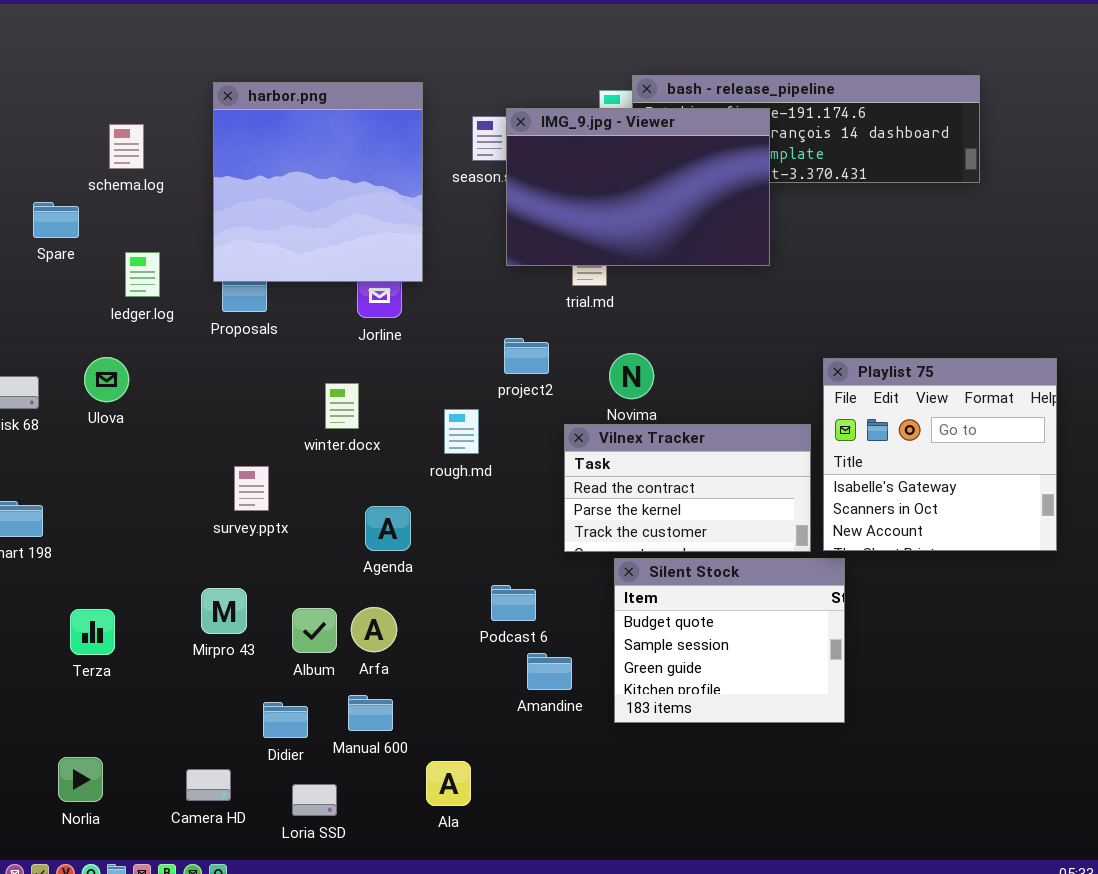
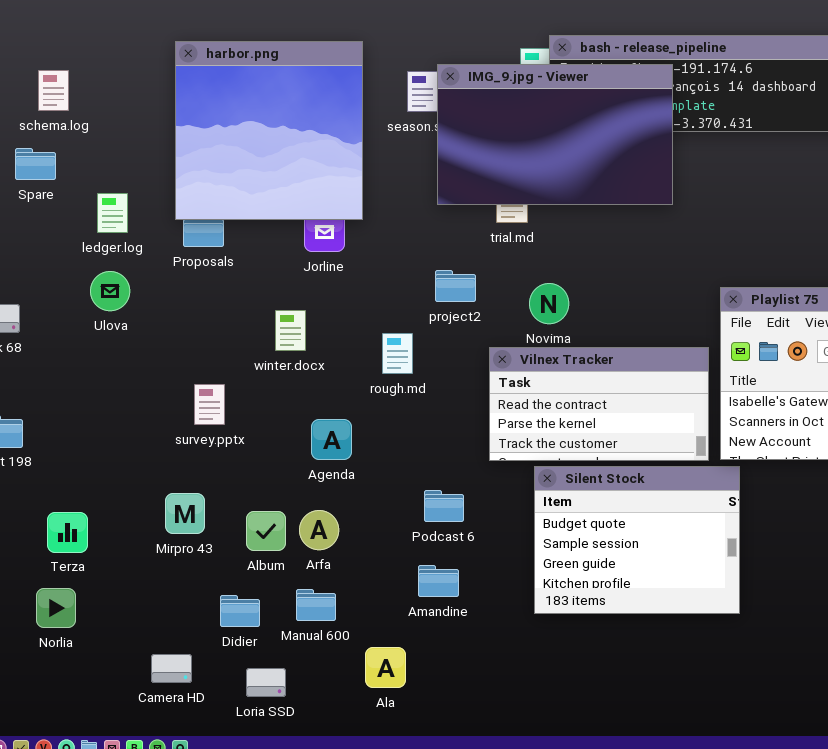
schema.log: [109,124,144,169] -> [38,70,69,111], moved
Ulova: [84,357,129,402] -> [90,271,130,311], moved
Amandine: [527,653,572,690] -> [418,565,459,597], moved
Norlia: [58,757,103,802] -> [36,588,76,628], moved

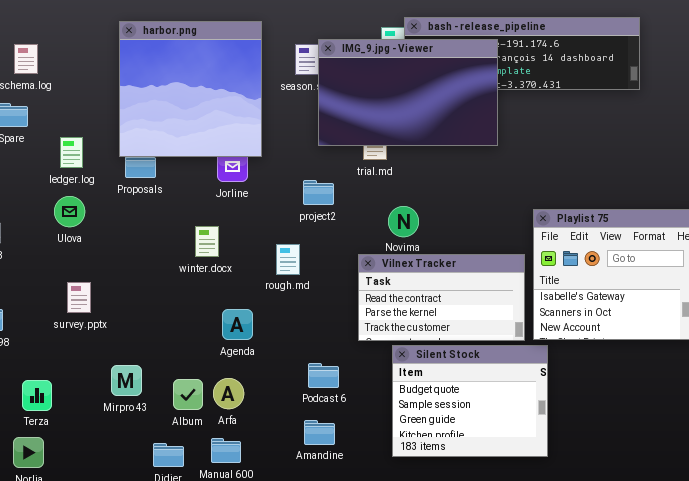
project2: [435,270,476,302] -> [303,180,334,205], moved
survey.pptx: [194,384,225,425] -> [67,282,91,313], moved

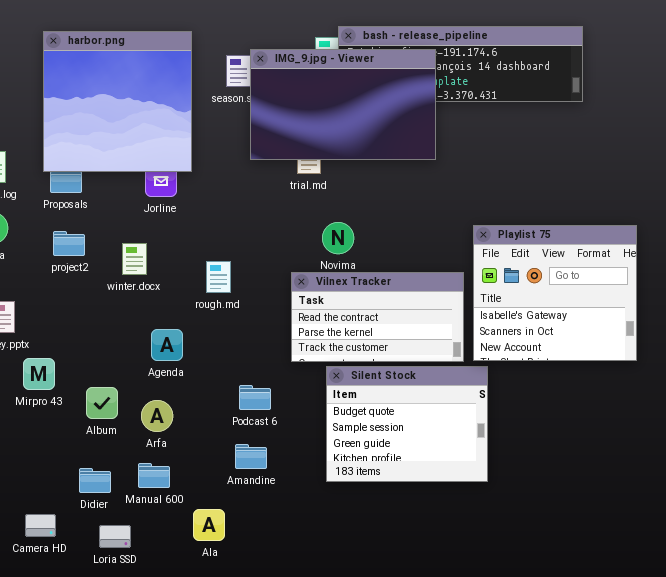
project2: [303,180,334,205] -> [53,231,85,256], moved
Mirpro 43: [111,365,142,396] -> [23,358,55,390], moved
Album: [173,379,203,410] -> [86,387,118,419], moved

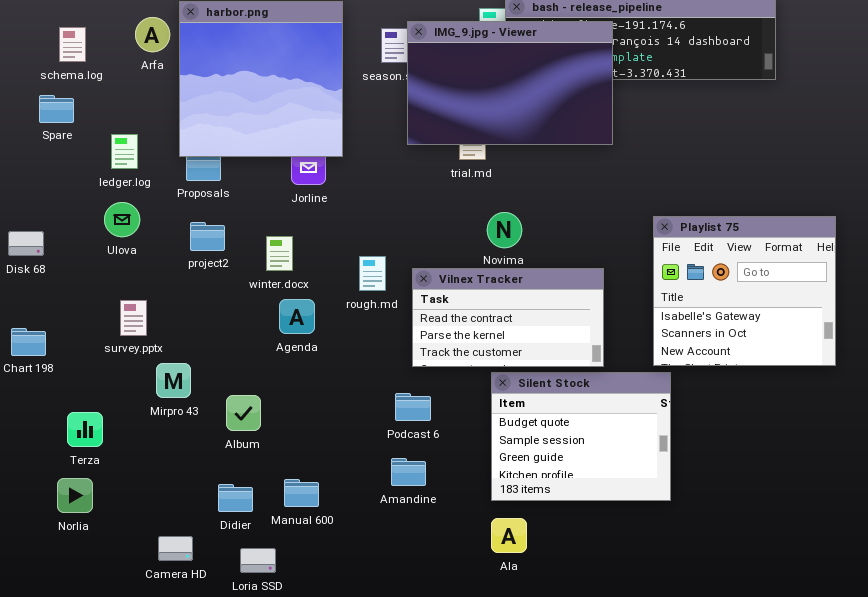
Vilnex Tracker: [291,272,464,362] -> [412,268,604,367], moved
Agenda: [151,329,183,361] -> [279,299,315,334], moved
Arfa: [141,400,173,432] -> [135,17,170,52], moved
Ala: [193,509,225,541] -> [491,518,527,553], moved

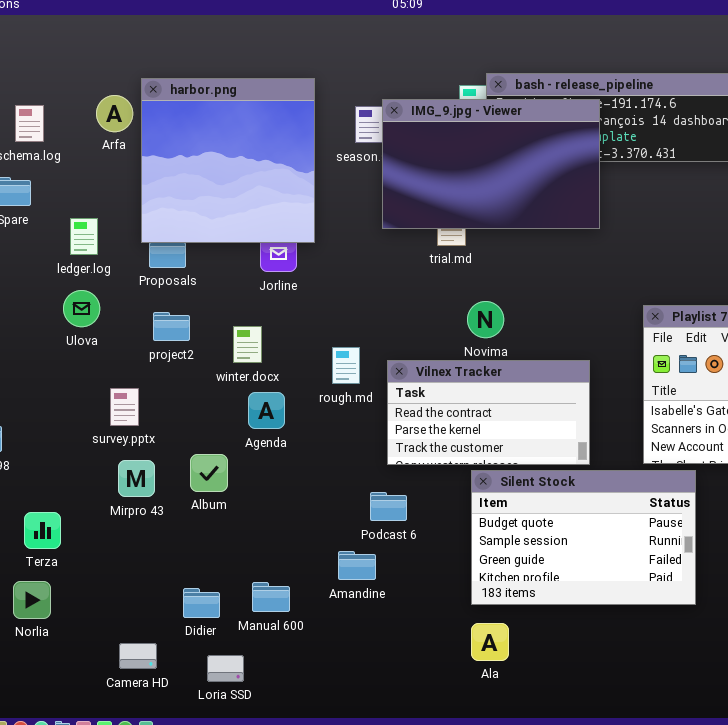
survey.pptx: [120,300,147,336] -> [110,388,139,426], moved
Silent Stock: [491,372,671,501] -> [471,470,696,605], resized
Album: [226,395,261,431] -> [190,454,228,492], moved
Amandine: [391,458,426,486] -> [338,551,376,580], moved

